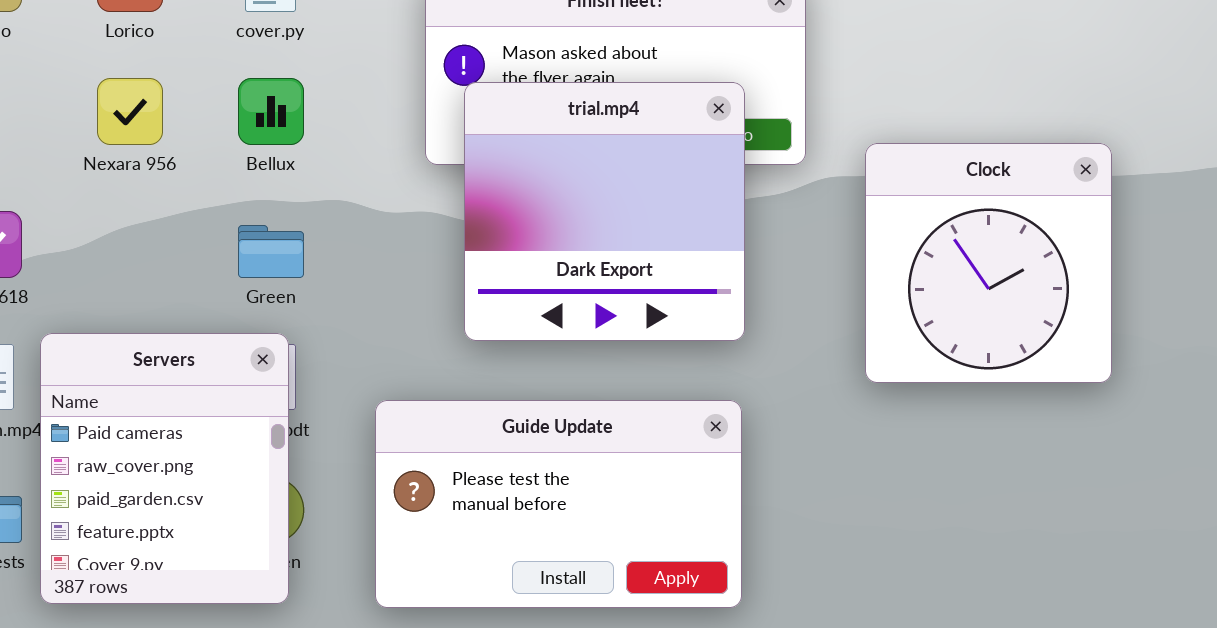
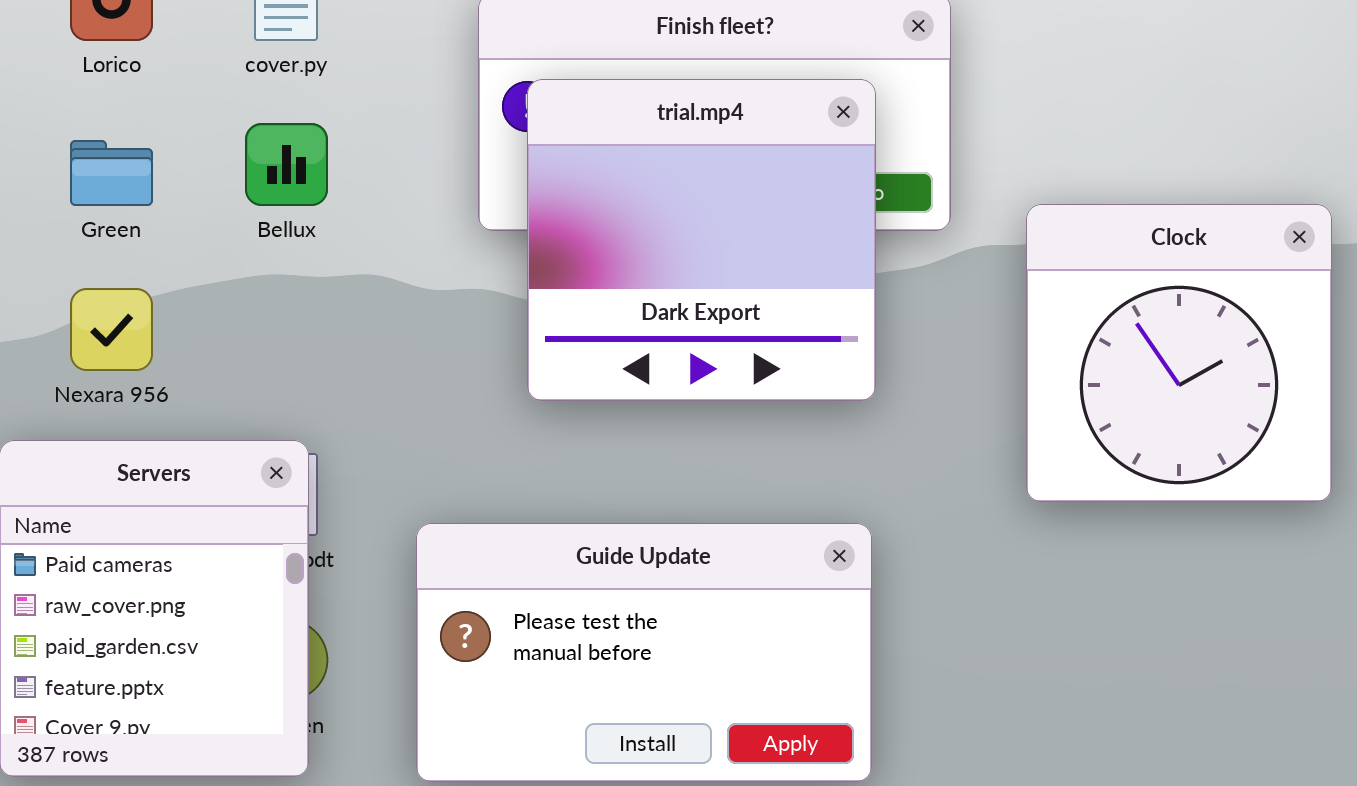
Nexara 956: [97,78,163,145] -> [70,288,153,371], moved
trial.mp4: [464,82,745,341] -> [527,79,876,401], moved
Green: [238,225,304,278] -> [70,140,153,206], moved

